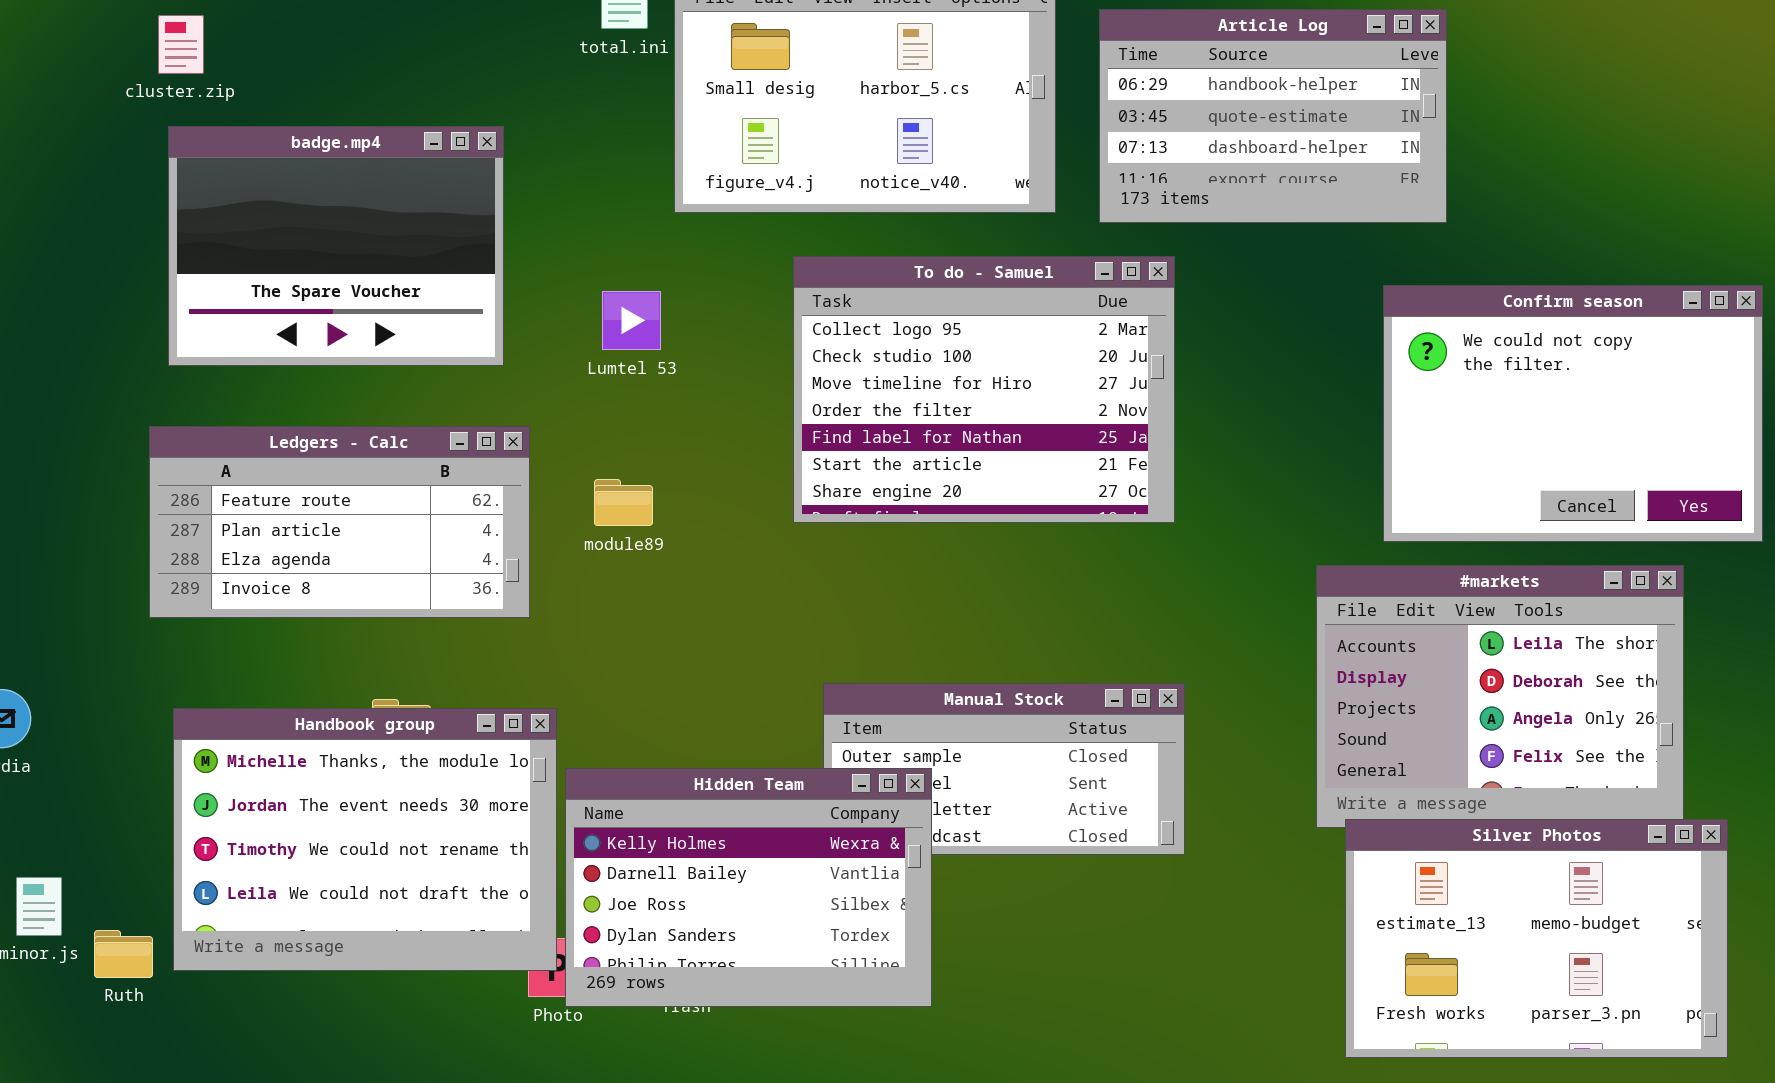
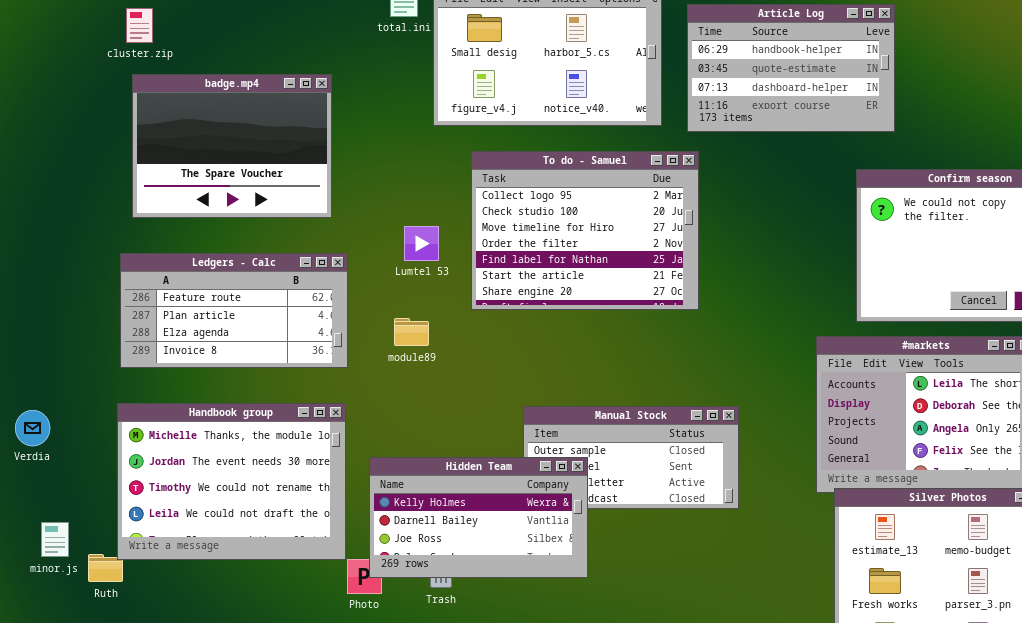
To do - Samuel: [793,256,1175,523] -> [471,151,699,310], moved
Lumtel 53: [602,291,661,350] -> [404,226,439,261], moved
module89: [594,479,653,526] -> [394,318,429,346], moved
Handbook group: [173,708,557,971] -> [117,403,346,560], moved
Hidden Team: [565,768,932,1007] -> [369,457,588,578], resized

